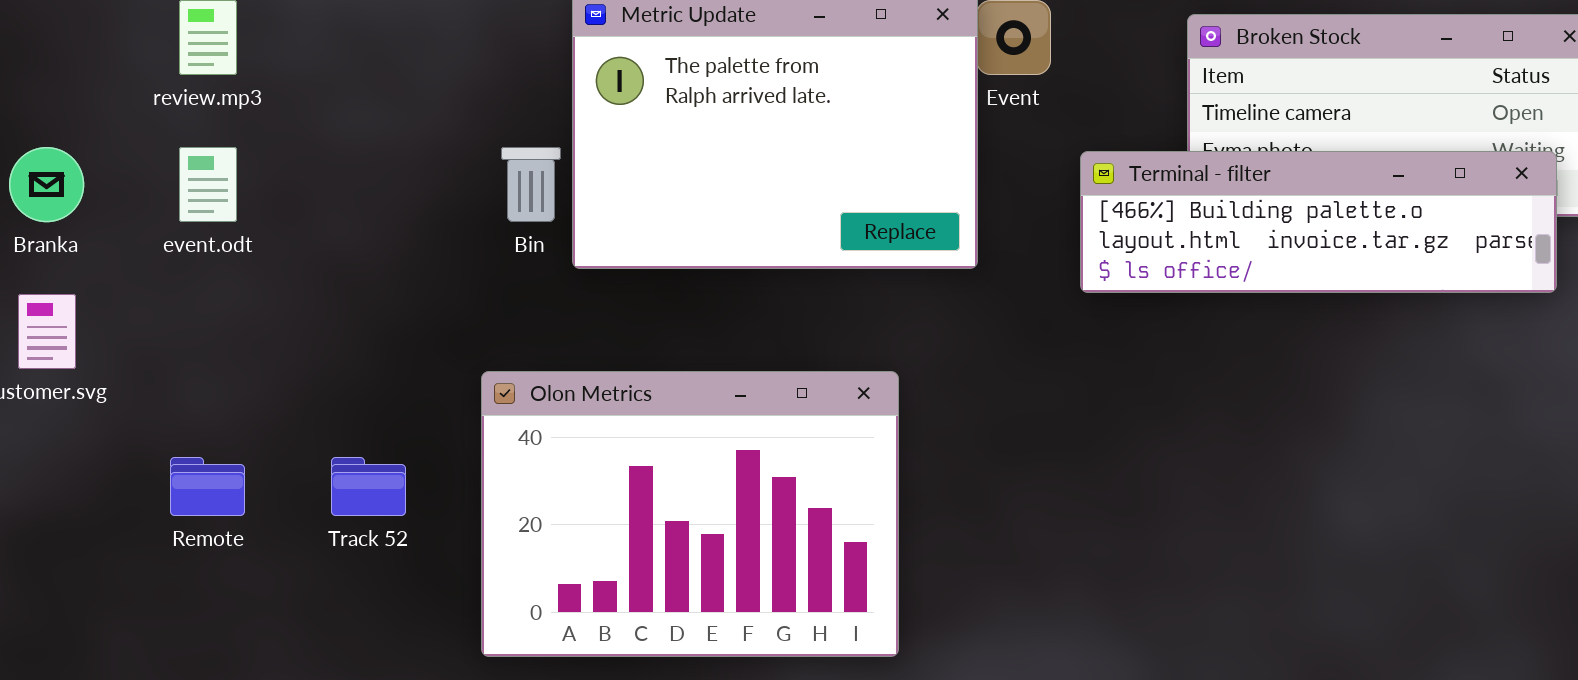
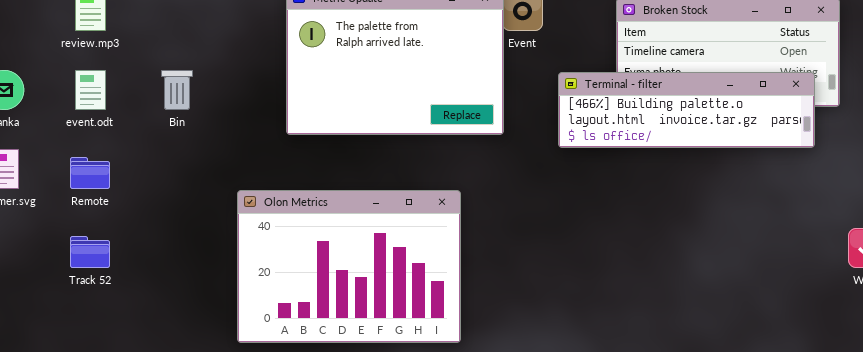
Bin: [501,147,561,222] -> [161,70,193,110], moved
Remote: [170,457,245,516] -> [70,157,110,189], moved
Track 52: [331,457,406,516] -> [70,236,110,268], moved

